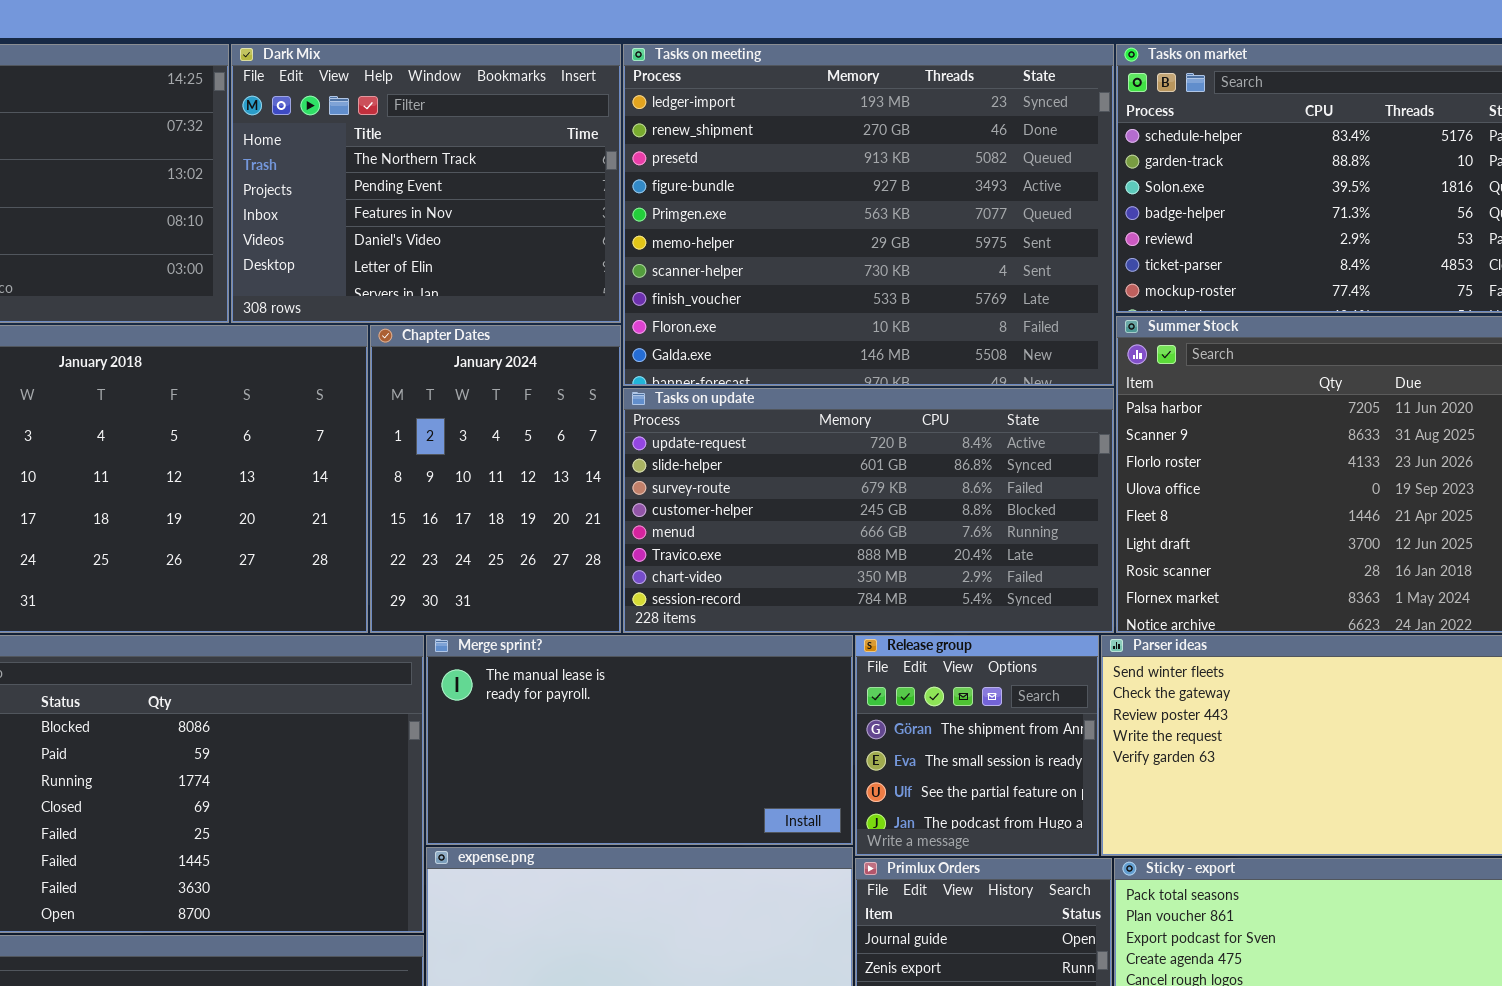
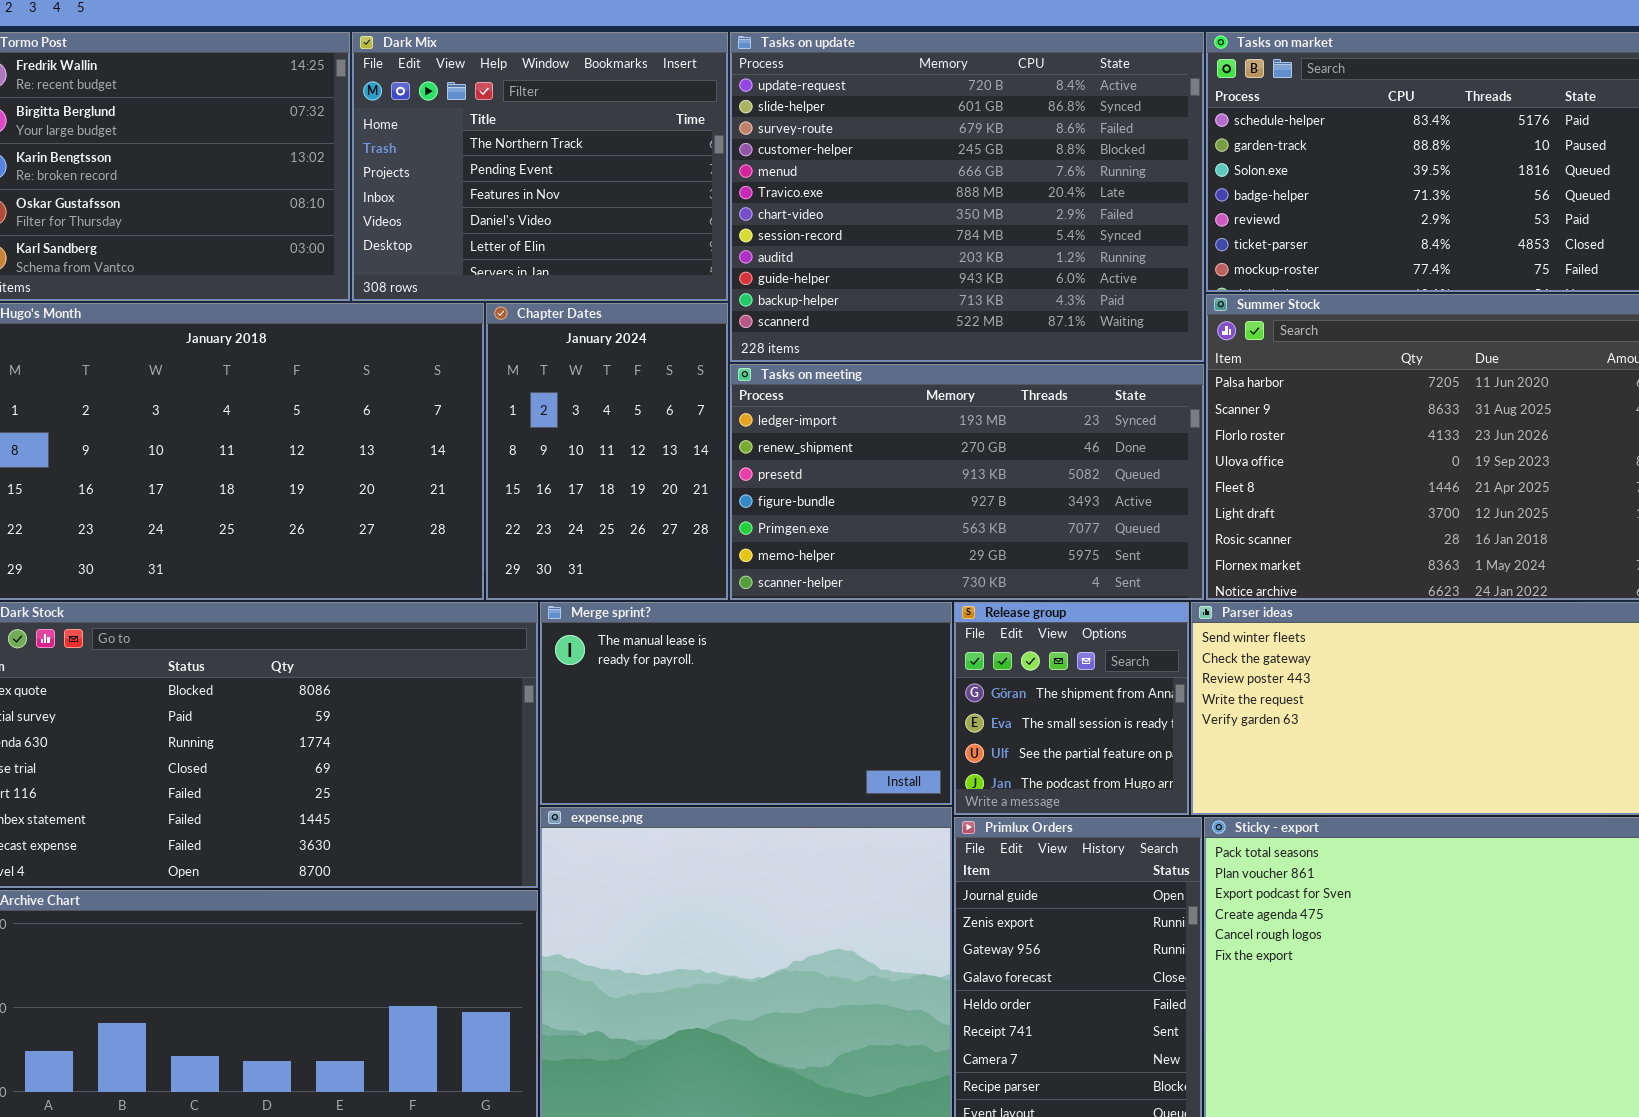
Tasks on meeting: [623,44,1114,386] -> [730,364,1204,600], moved, resized
Tasks on update: [623,388,1114,633] -> [730,32,1204,362], moved, resized

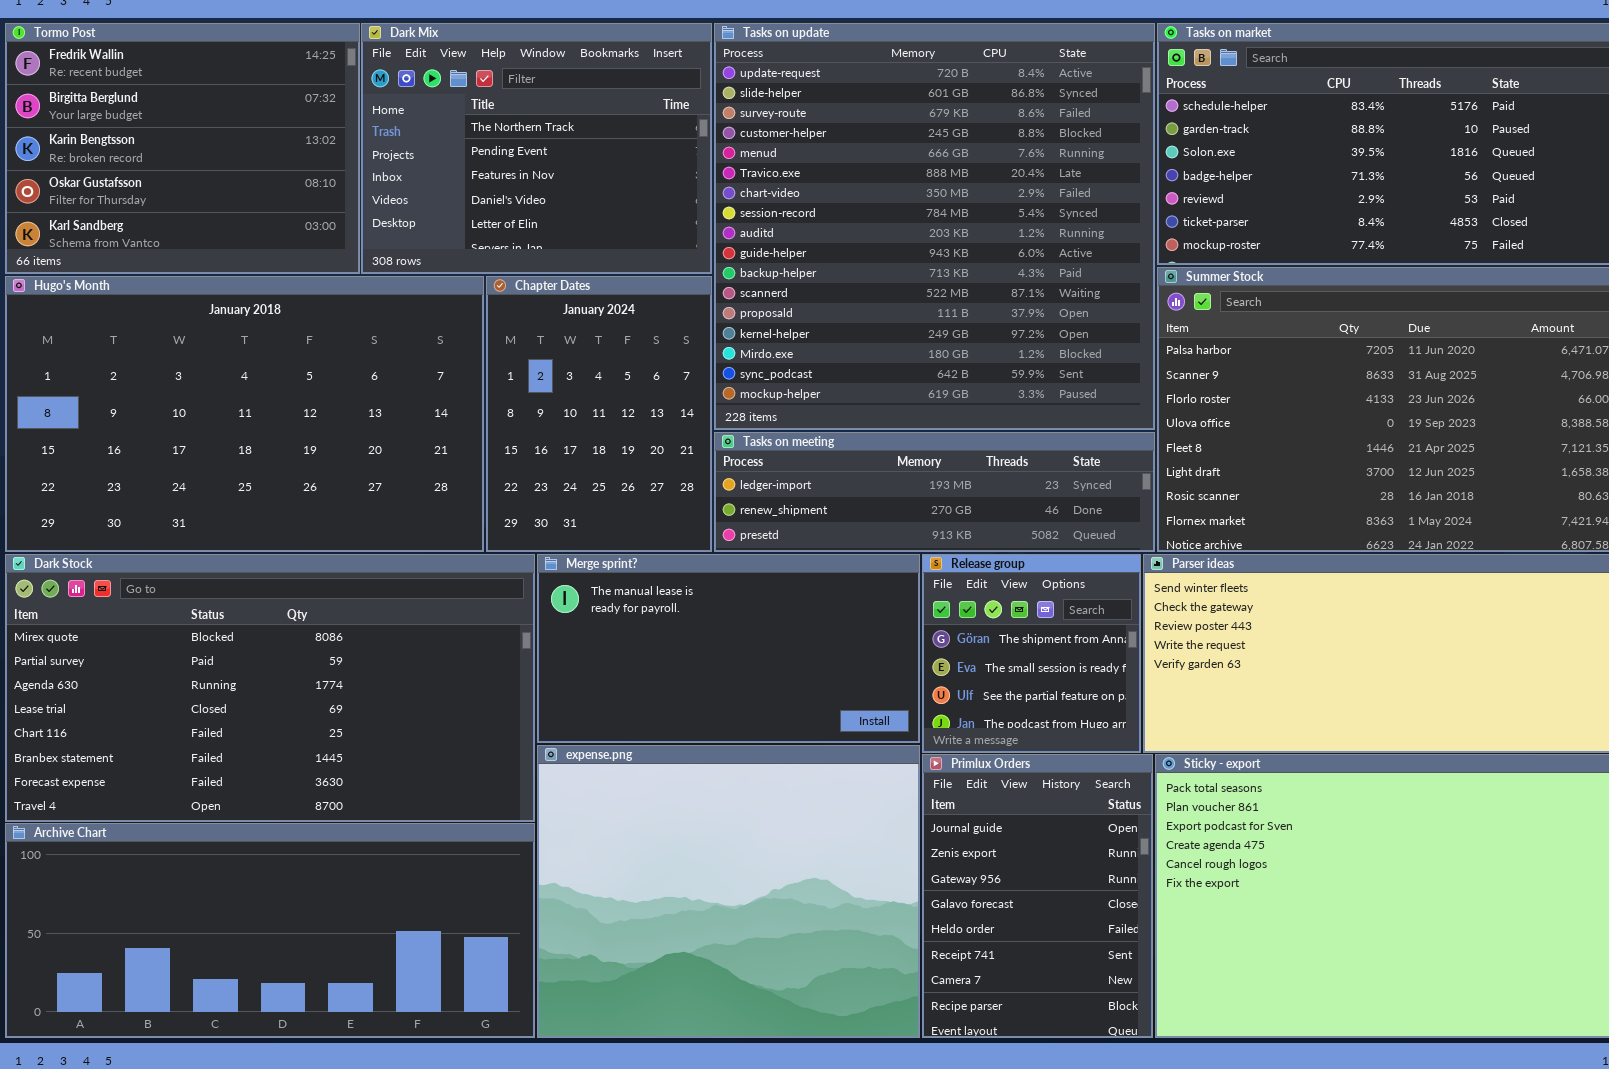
Tasks on update: [730,32,1204,362] -> [714,23,1155,430], resized
Tasks on meeting: [730,364,1204,600] -> [714,432,1155,552], resized

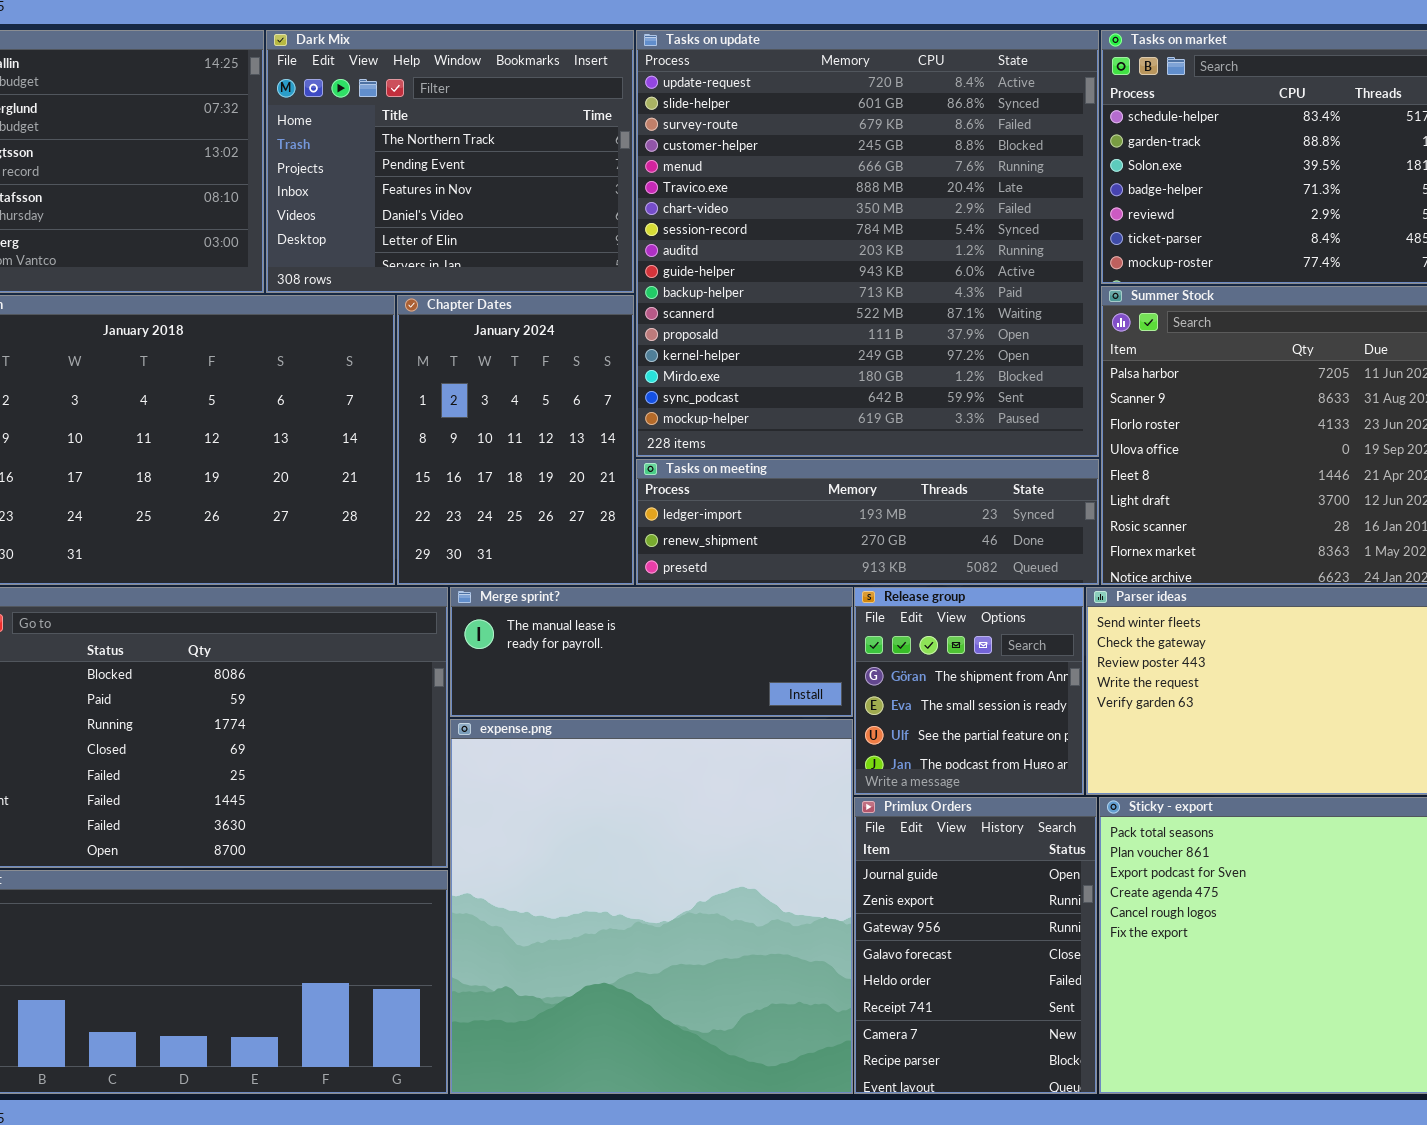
Merge sprint?: [537,554,920,743] -> [450,587,853,717], resized
expense.png: [537,745,920,1038] -> [450,719,853,1094], resized

